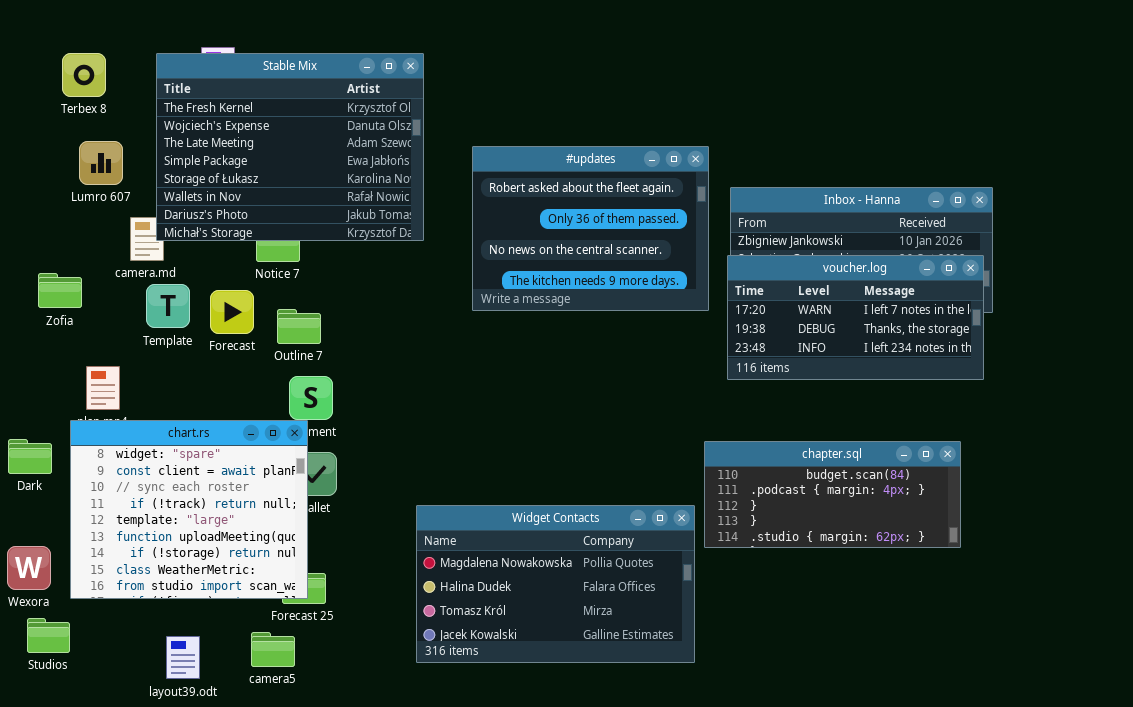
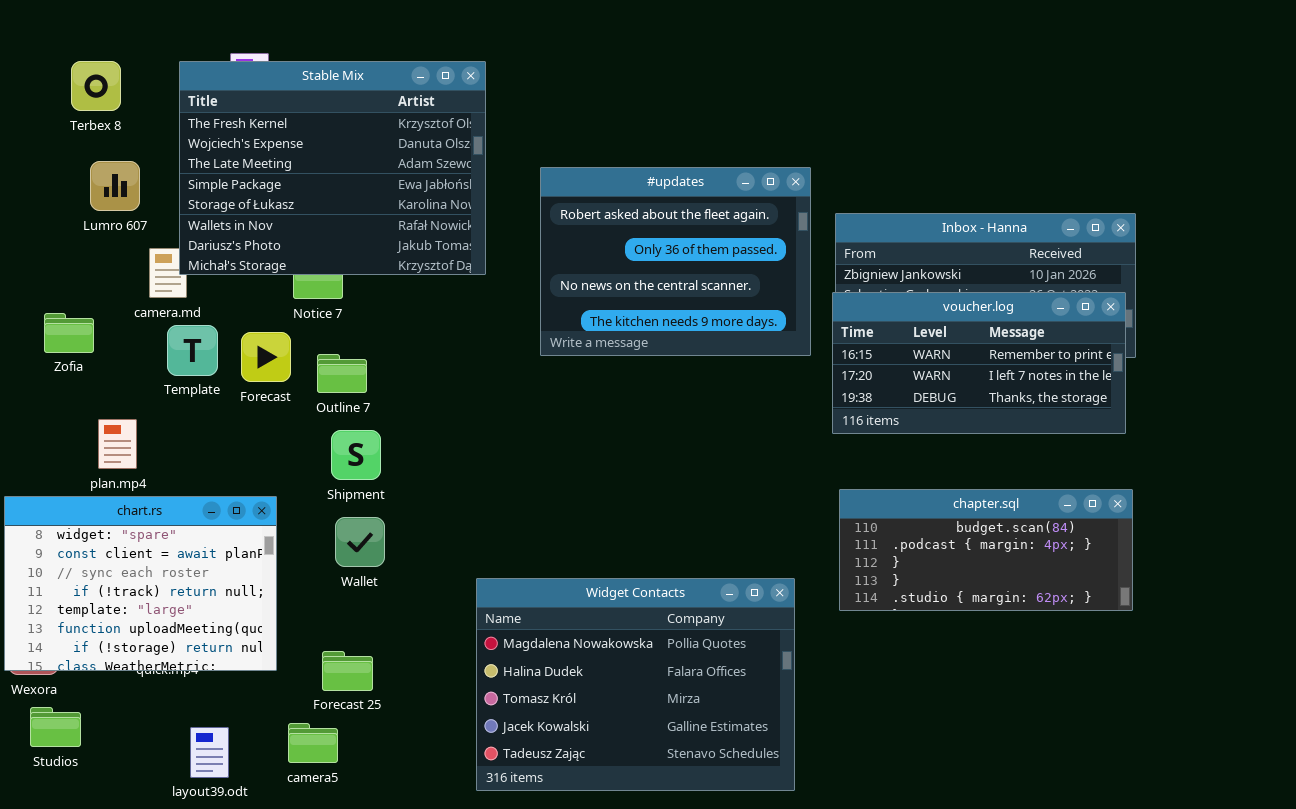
voucher.log: [727,255,984,380] -> [832,292,1126,434], scrolled up 1 row
chart.rs: [70,420,308,599] -> [4,496,277,671], moved, resized
chapter.sql: [704,441,961,548] -> [839,489,1133,611], moved
Widget Contacts: [416,505,695,663] -> [476,578,795,791], resized

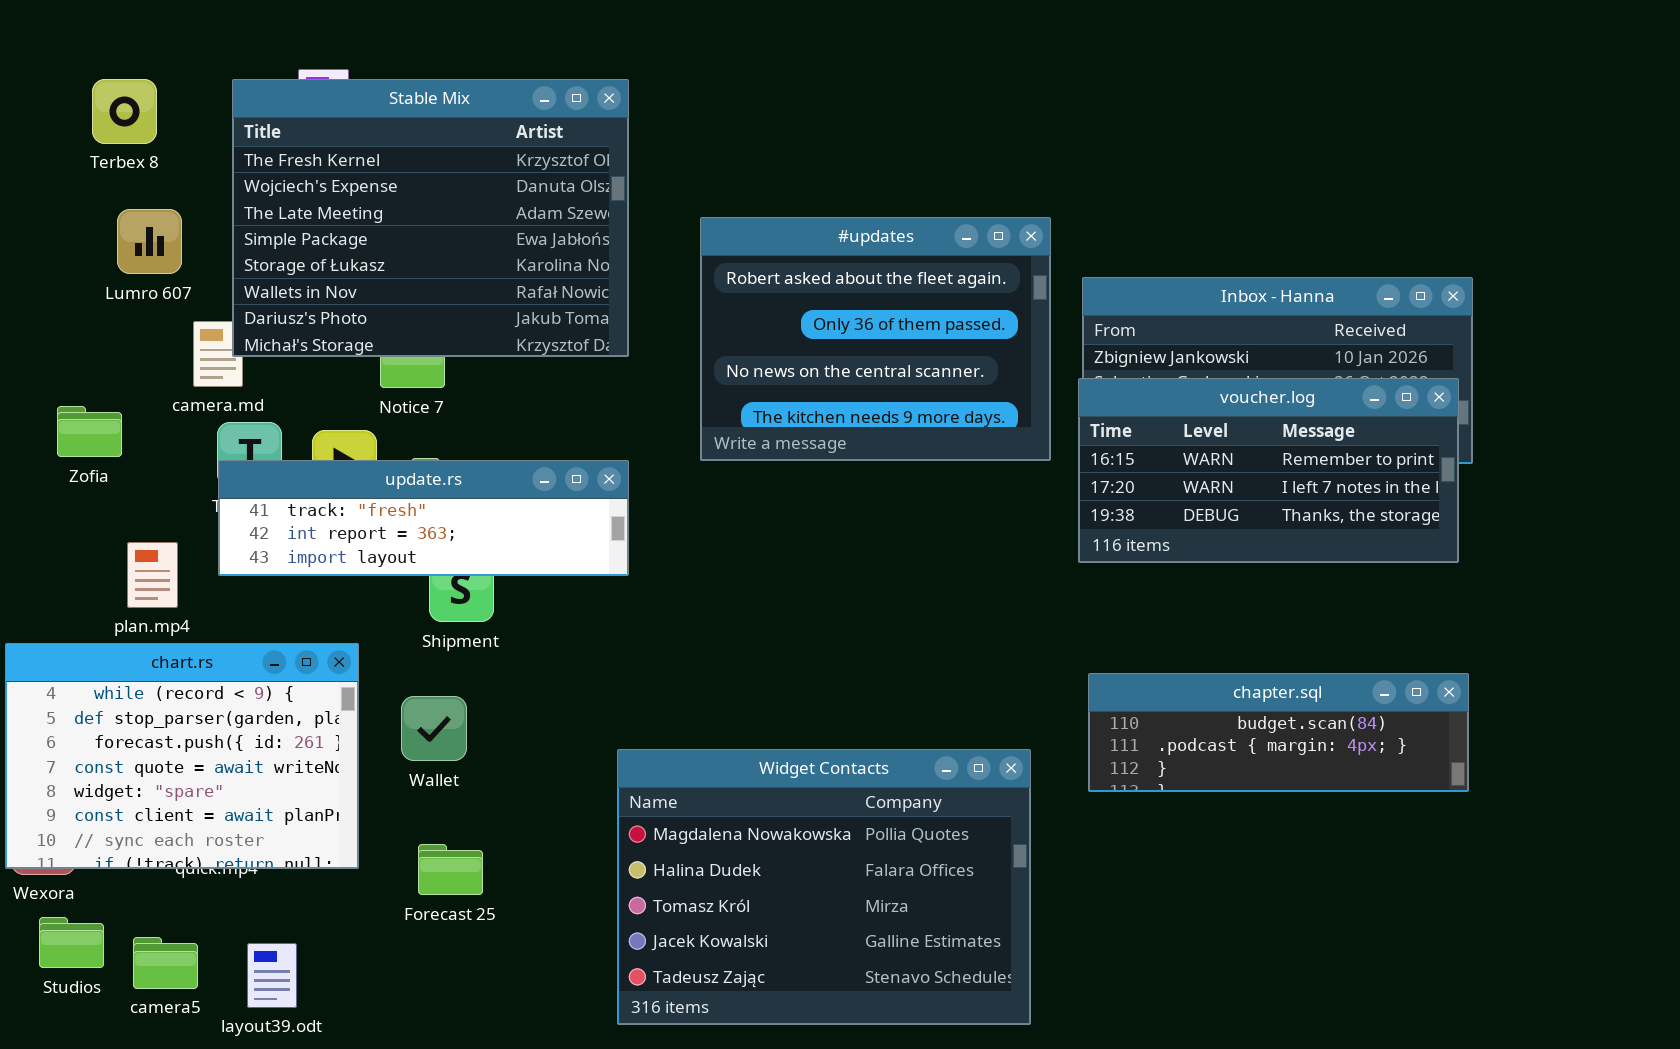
update.rs: none -> [218,460,629,576], opened
chapter.sql: [839,489,1133,611] -> [1088,673,1469,792], resized
chart.rs: [4,496,277,671] -> [5,643,359,869], scrolled up 4 rows
Wallet: [335,517,385,567] -> [401,696,467,761], moved
camera5: [288,723,338,763] -> [133,937,198,989], moved

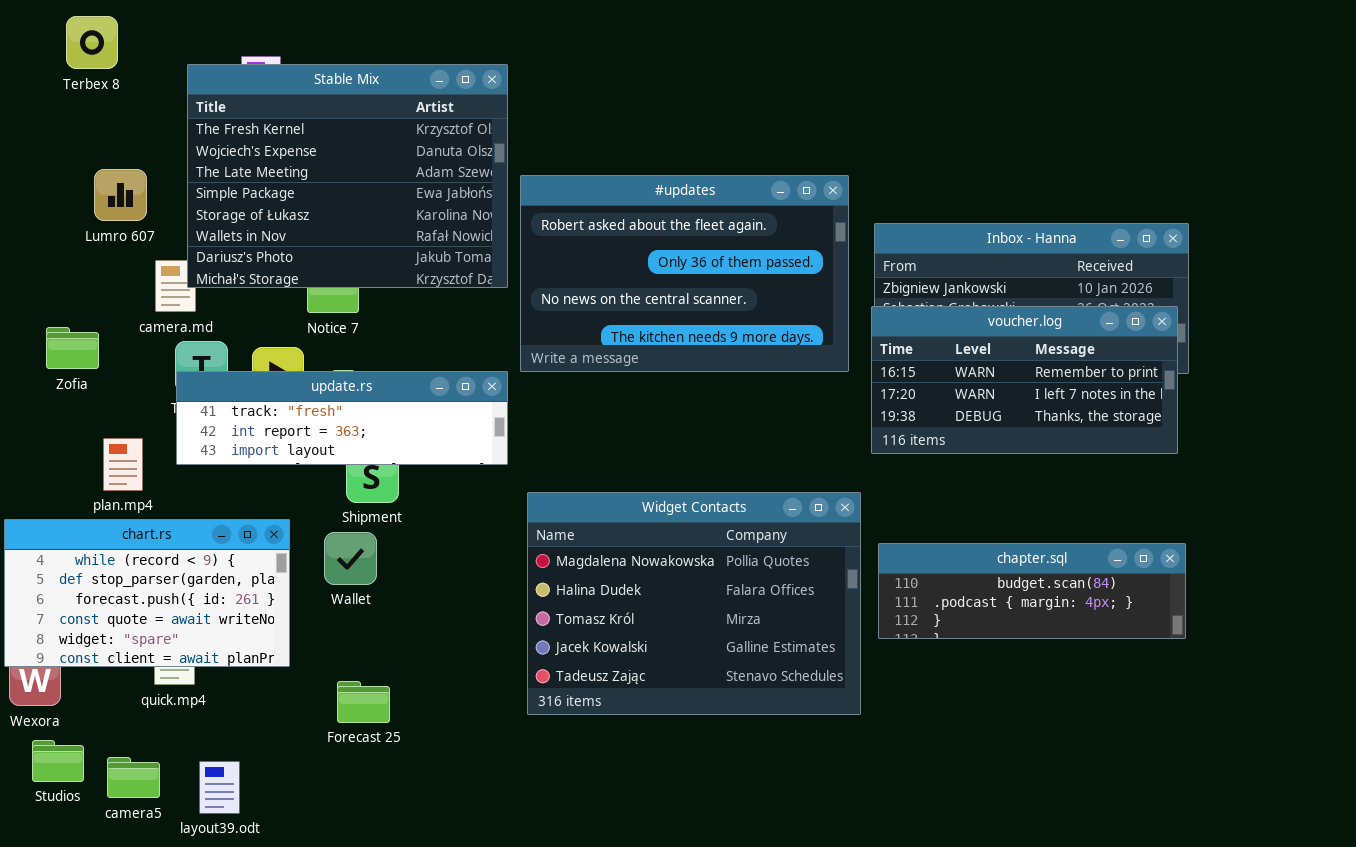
Terbex 8: [92,79,157,144] -> [66,16,118,69], moved
#updates: [700,217,1051,461] -> [520,175,849,372], resized
chart.rs: [5,643,359,869] -> [4,519,290,667], resized
Wallet: [401,696,467,761] -> [324,532,377,585], moved
Widget Contacts: [617,749,1031,1025] -> [527,492,861,715], moved

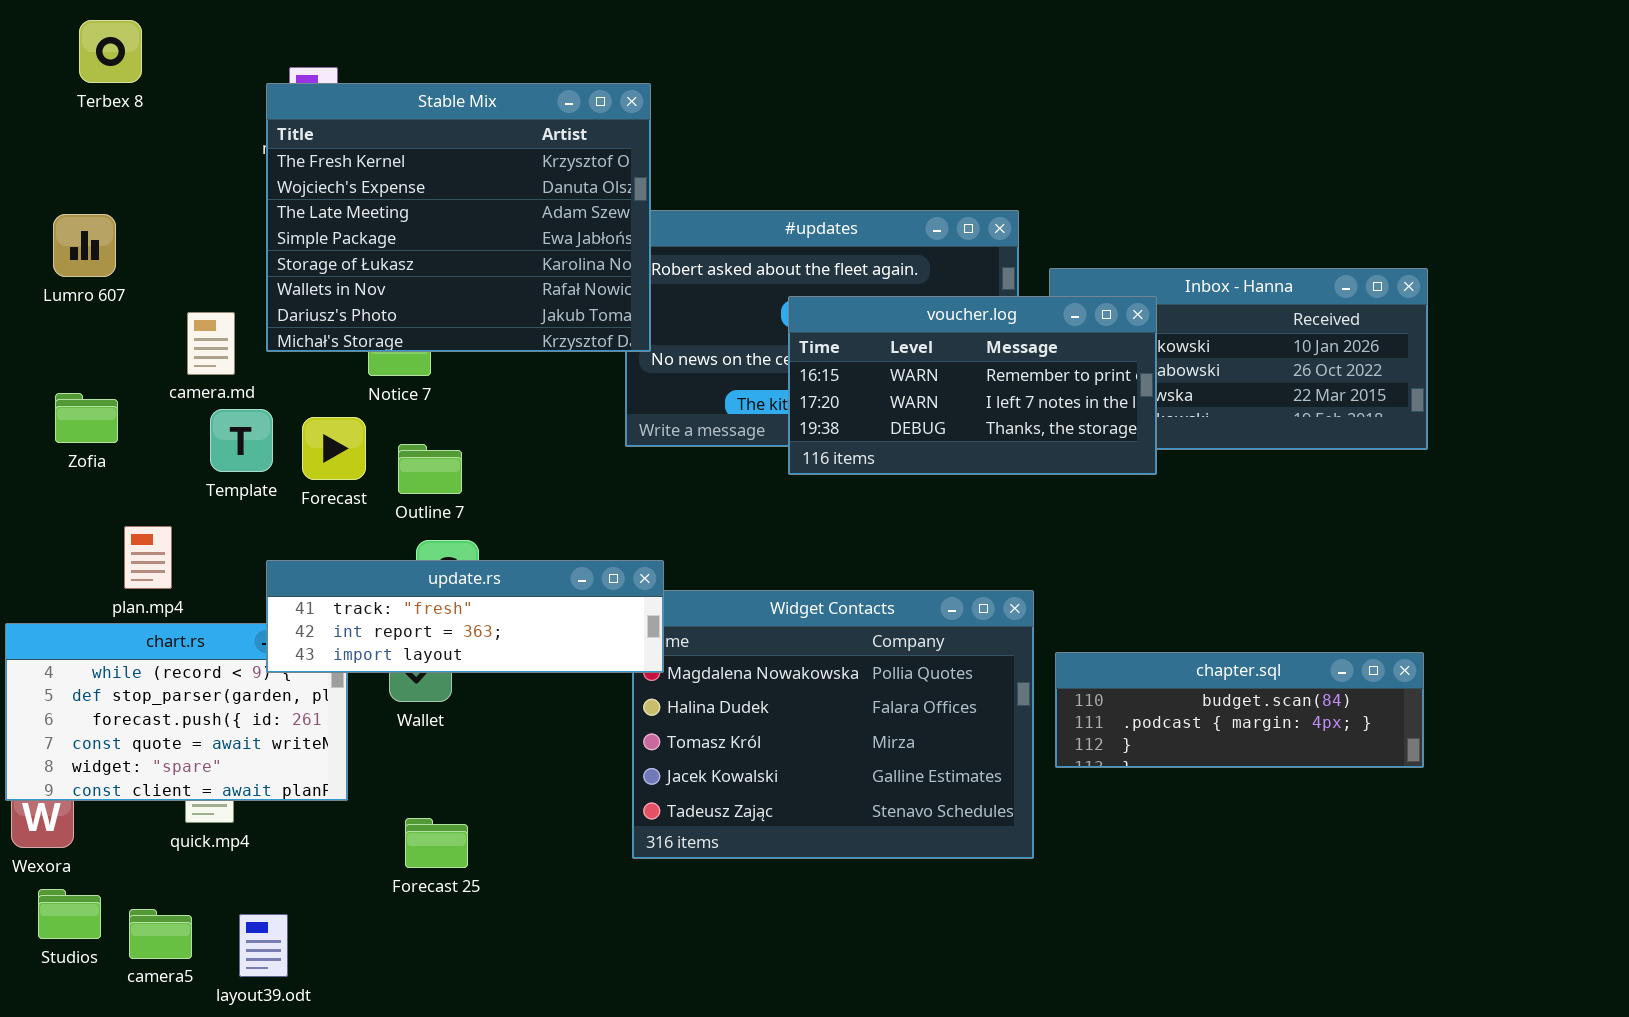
Stable Mix: [187,64,508,288] -> [266,83,651,352], moved
Lumro 607: [94,169,147,221] -> [53,214,116,277], moved
voucher.log: [871,306,1178,454] -> [788,296,1157,475], moved
update.rs: [176,371,508,465] -> [266,560,664,673], moved

